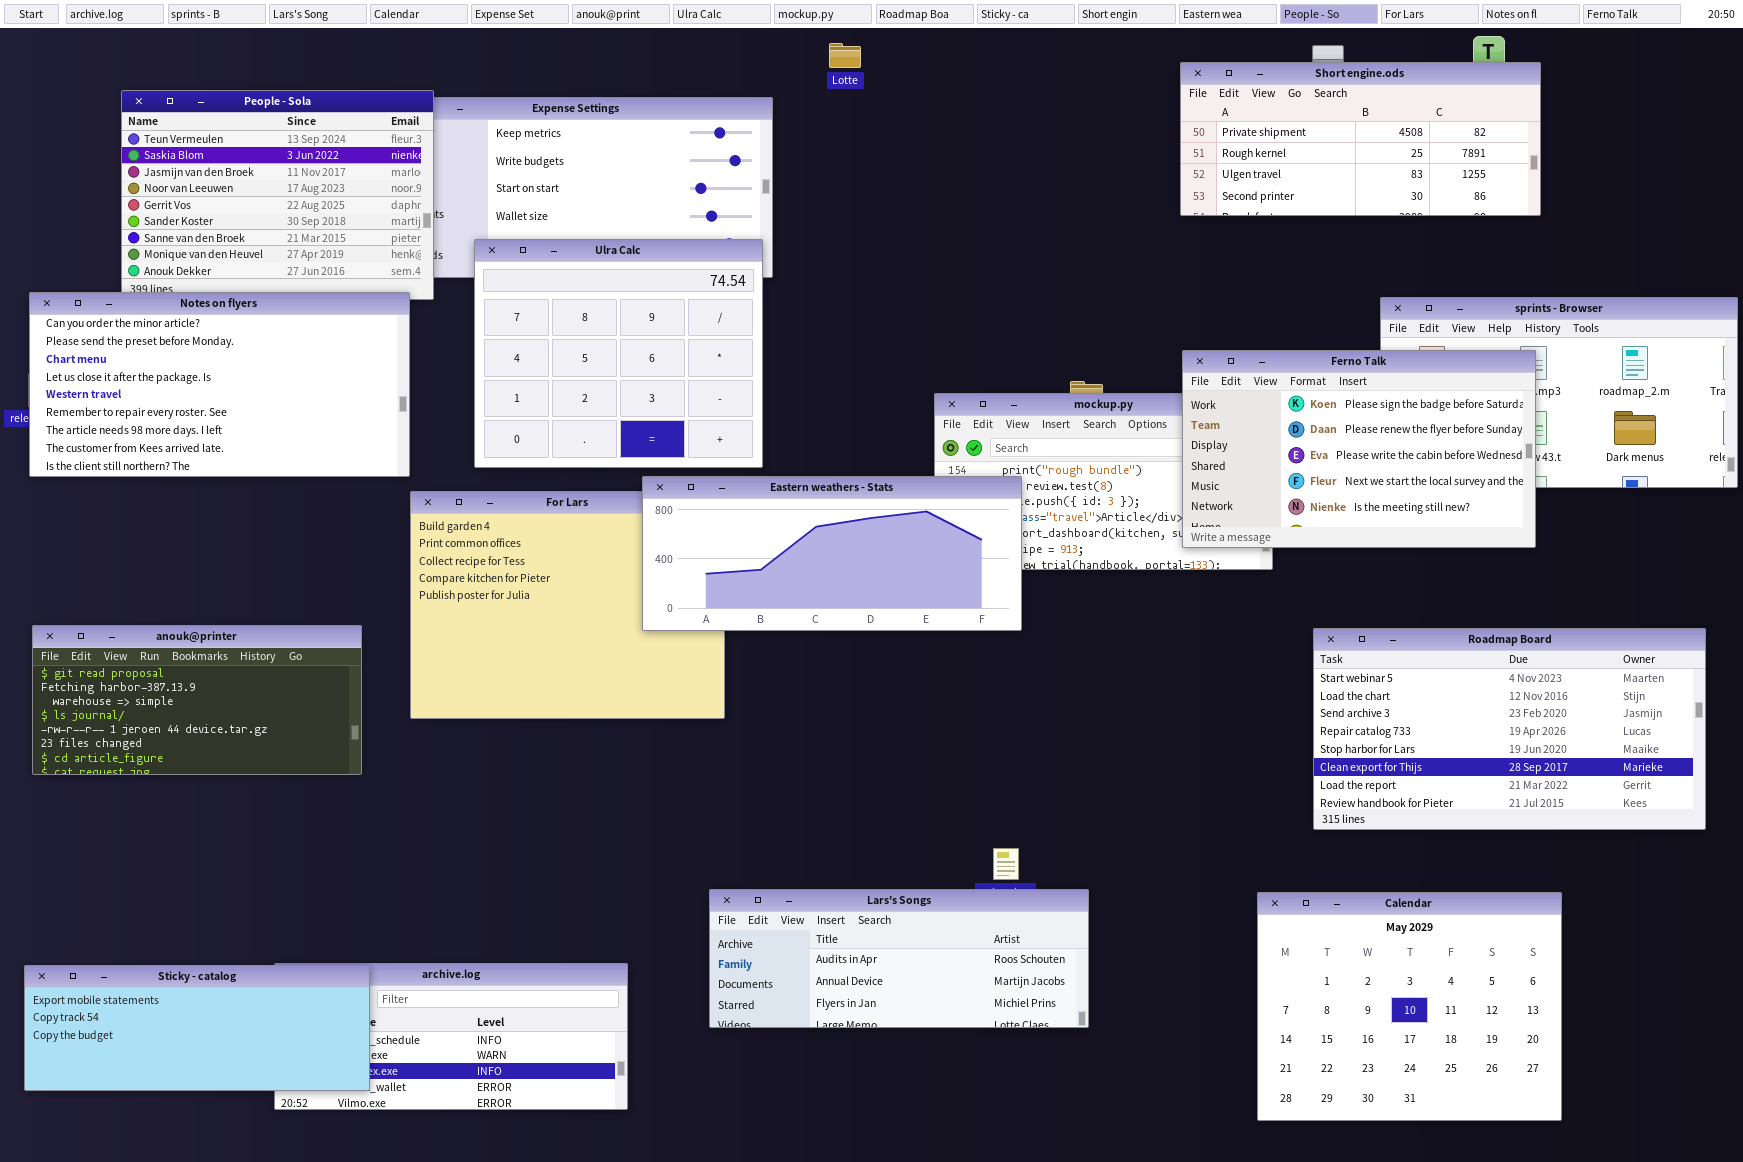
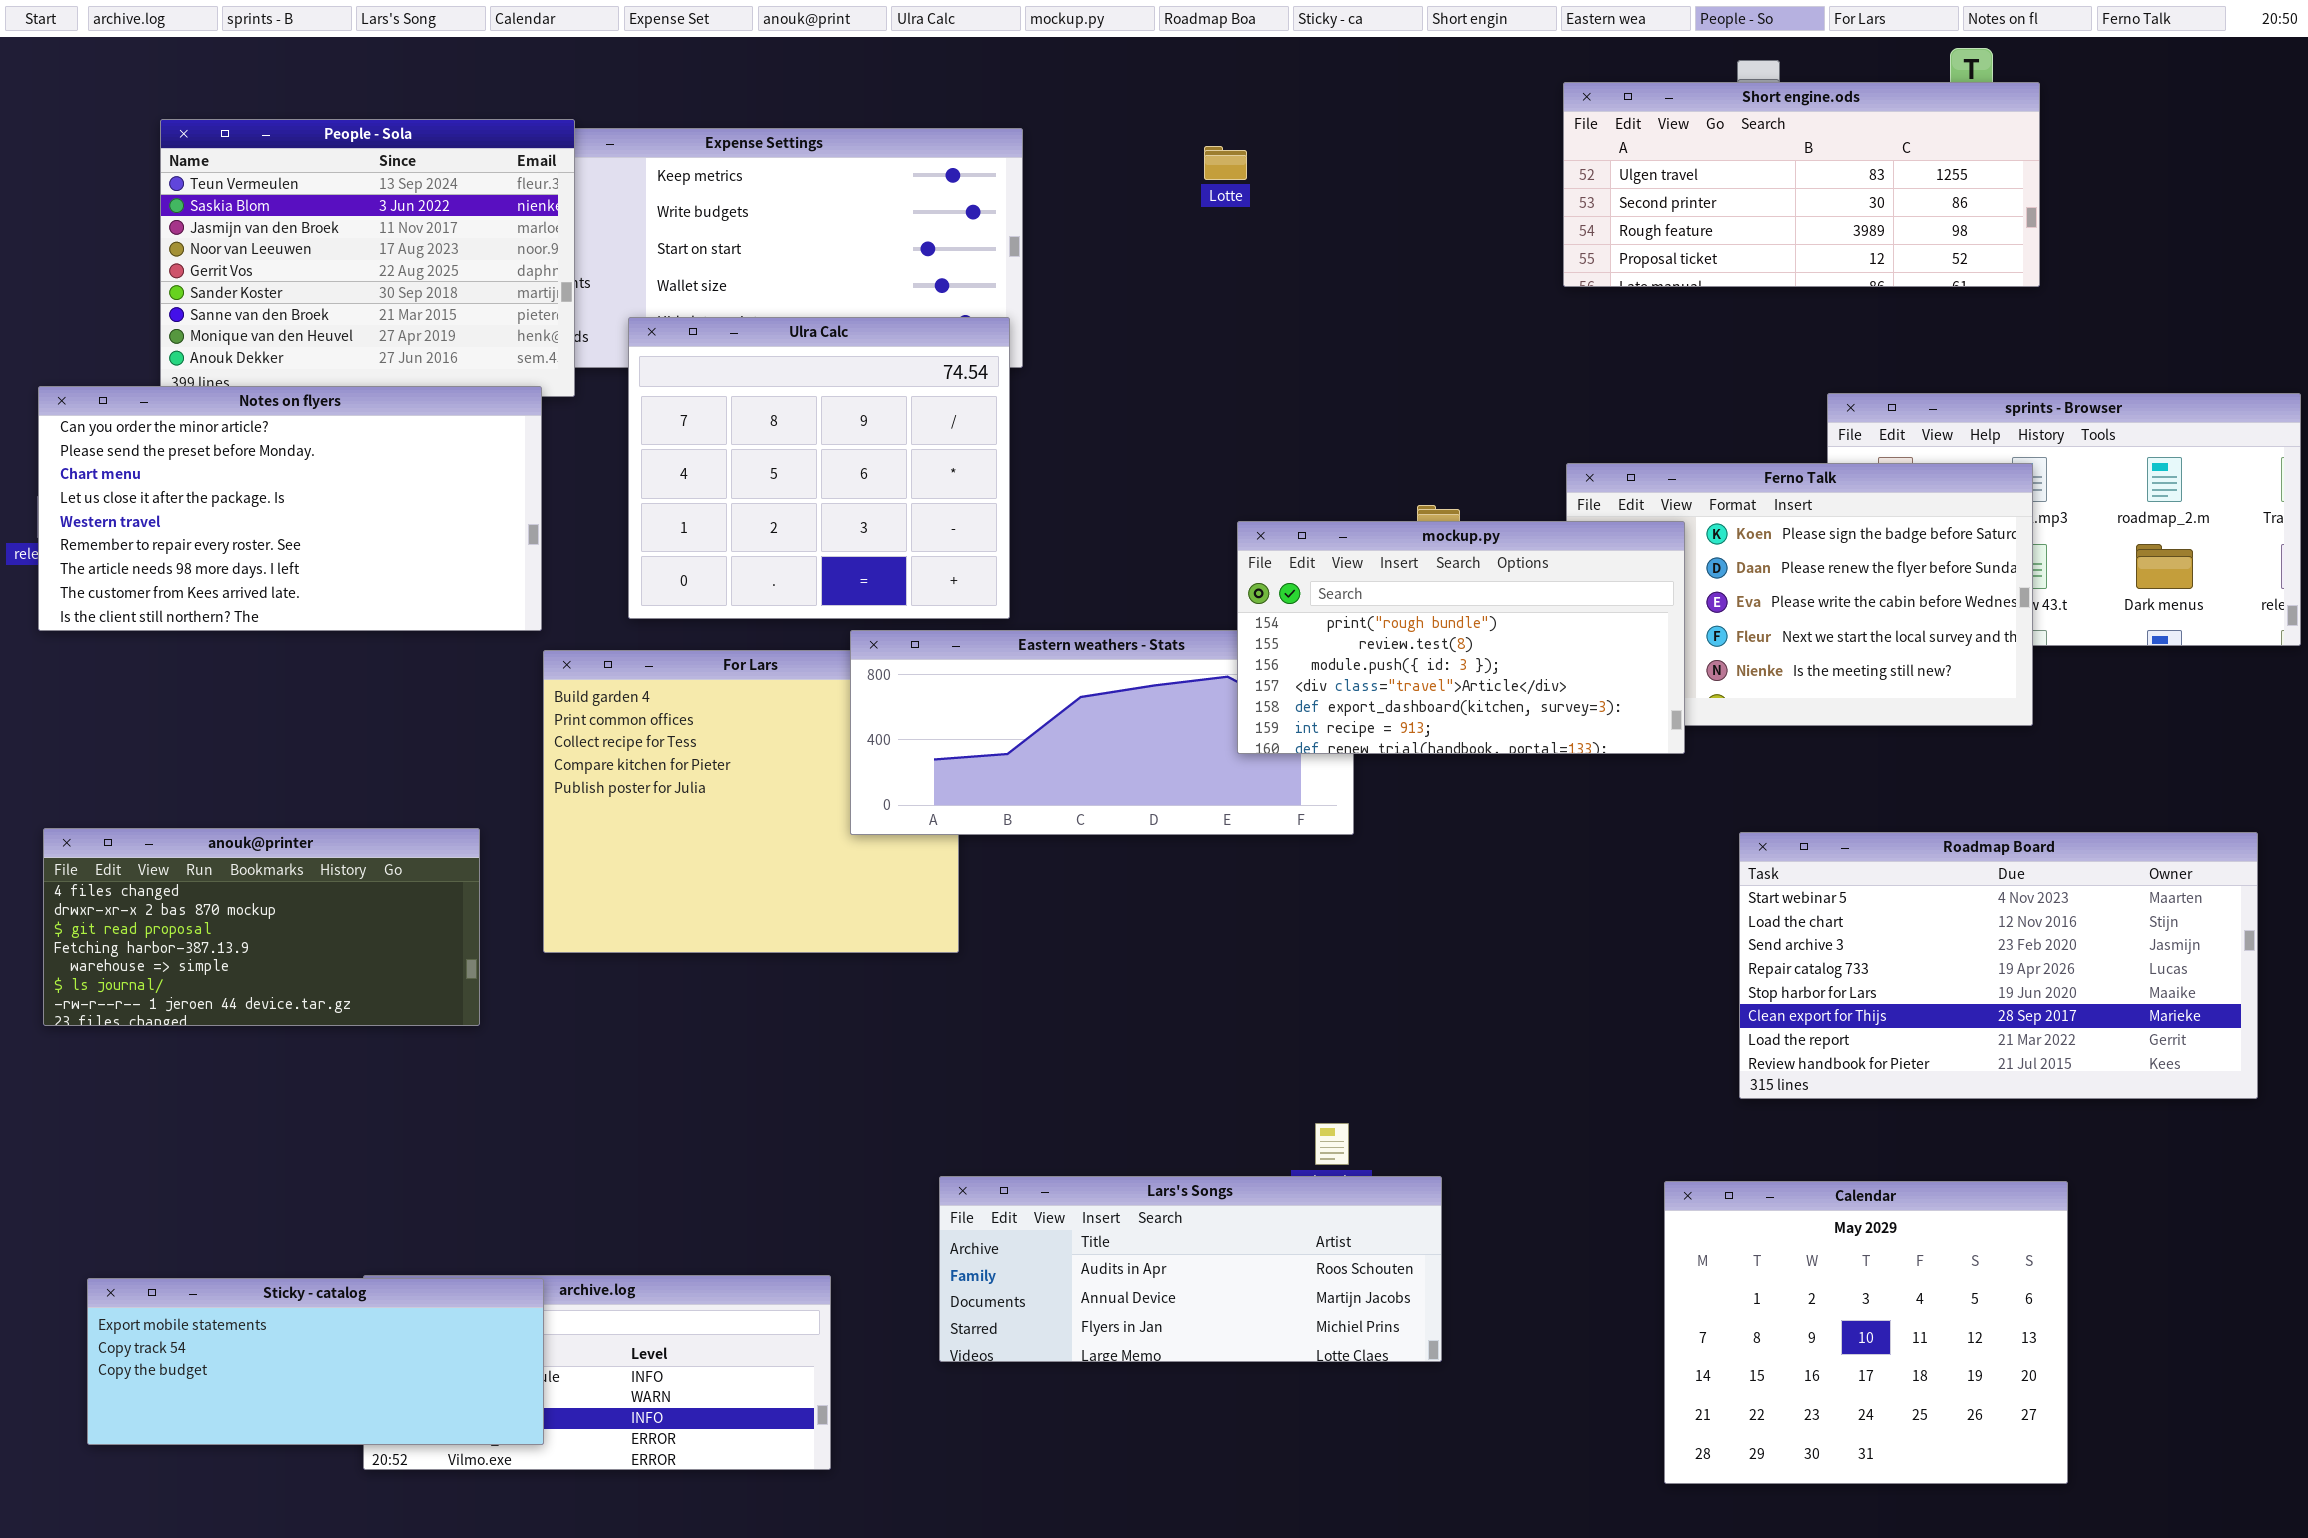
Lotte: [829,43,861,68] -> [1204,146,1247,180], moved
Short engine.ods: [1180,62,1541,216] -> [1563,82,2040,287], scrolled down 2 rows
mockup.py: [934,393,1273,570] -> [1237,521,1685,754], raised
anouk@printer: [32,625,362,775] -> [43,828,480,1026], scrolled up 2 rows
Sticky - catalog: [24,965,370,1091] -> [87,1278,544,1445], moved

